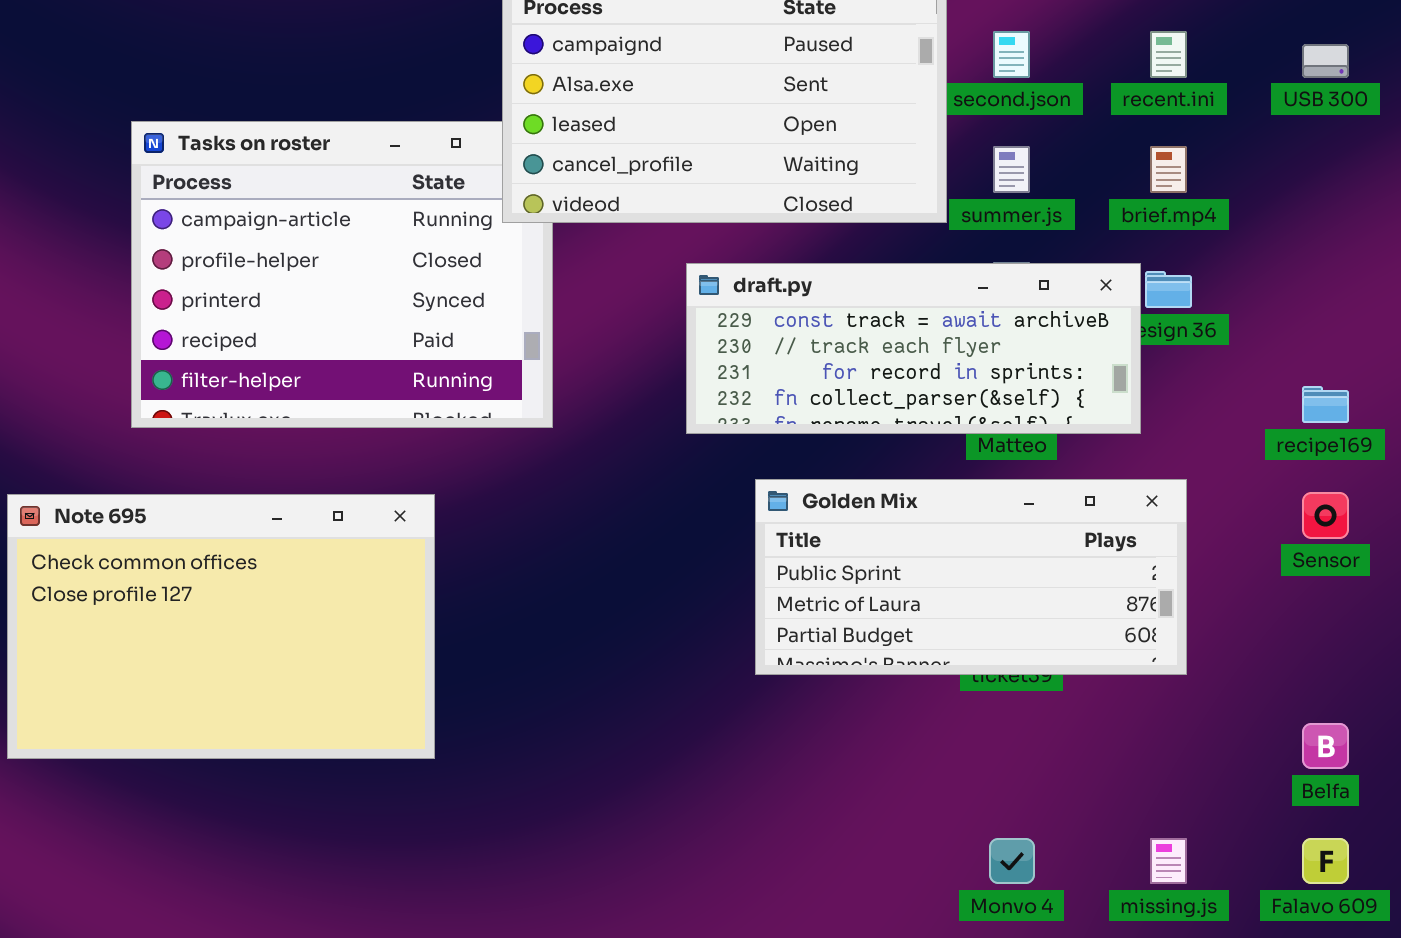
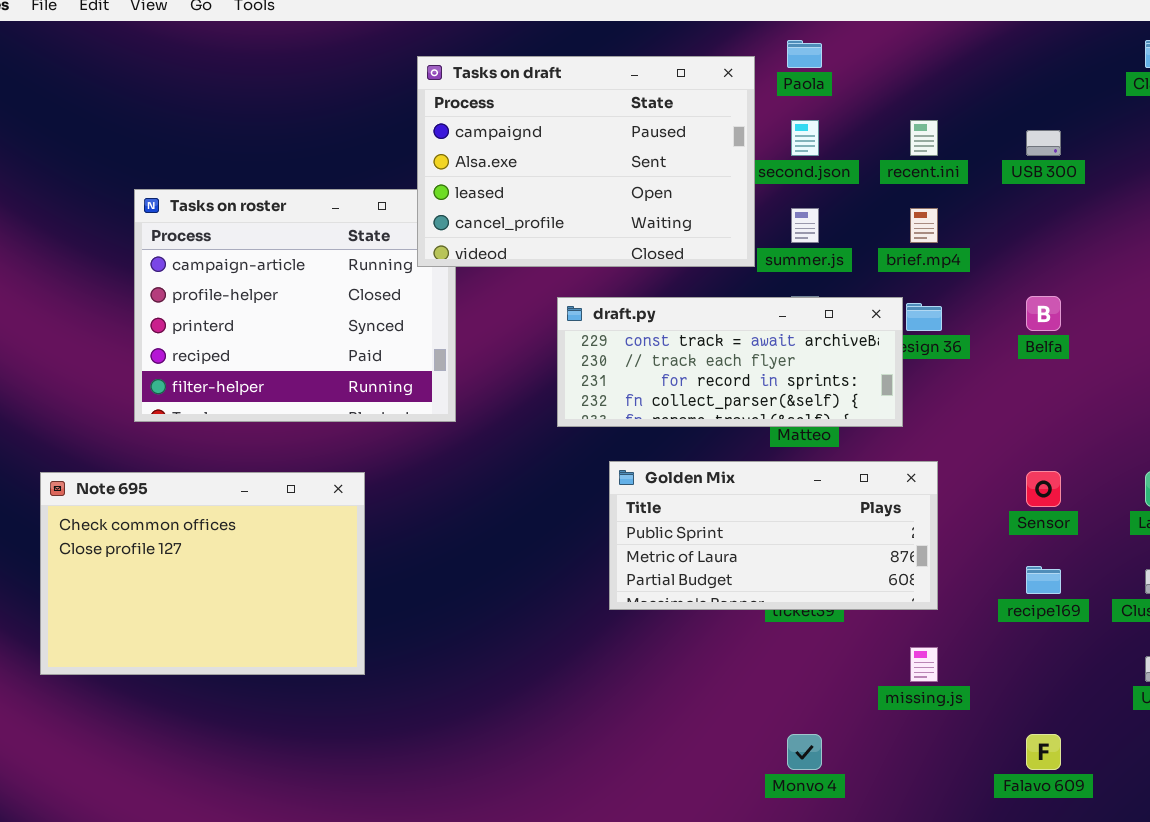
recipe169: [1302,386,1349,423] -> [1026,566,1061,594], moved
Belfa: [1302,723,1349,769] -> [1026,296,1061,331], moved
missing.js: [1150,838,1187,884] -> [910,647,938,682], moved

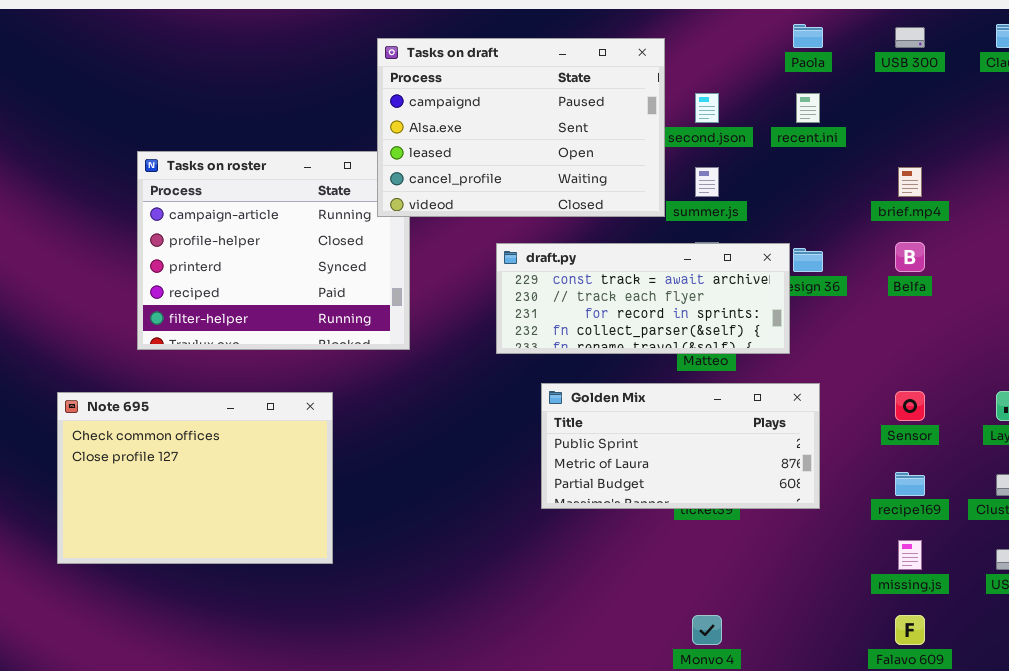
Paola: [787,40,822,68] -> [793,24,823,48], moved
USB 300: [1026,130,1061,156] -> [895,27,925,48], moved
brief.mp4: [910,208,938,243] -> [898,167,922,197], moved
missing.js: [910,647,938,682] -> [898,540,922,570], moved

